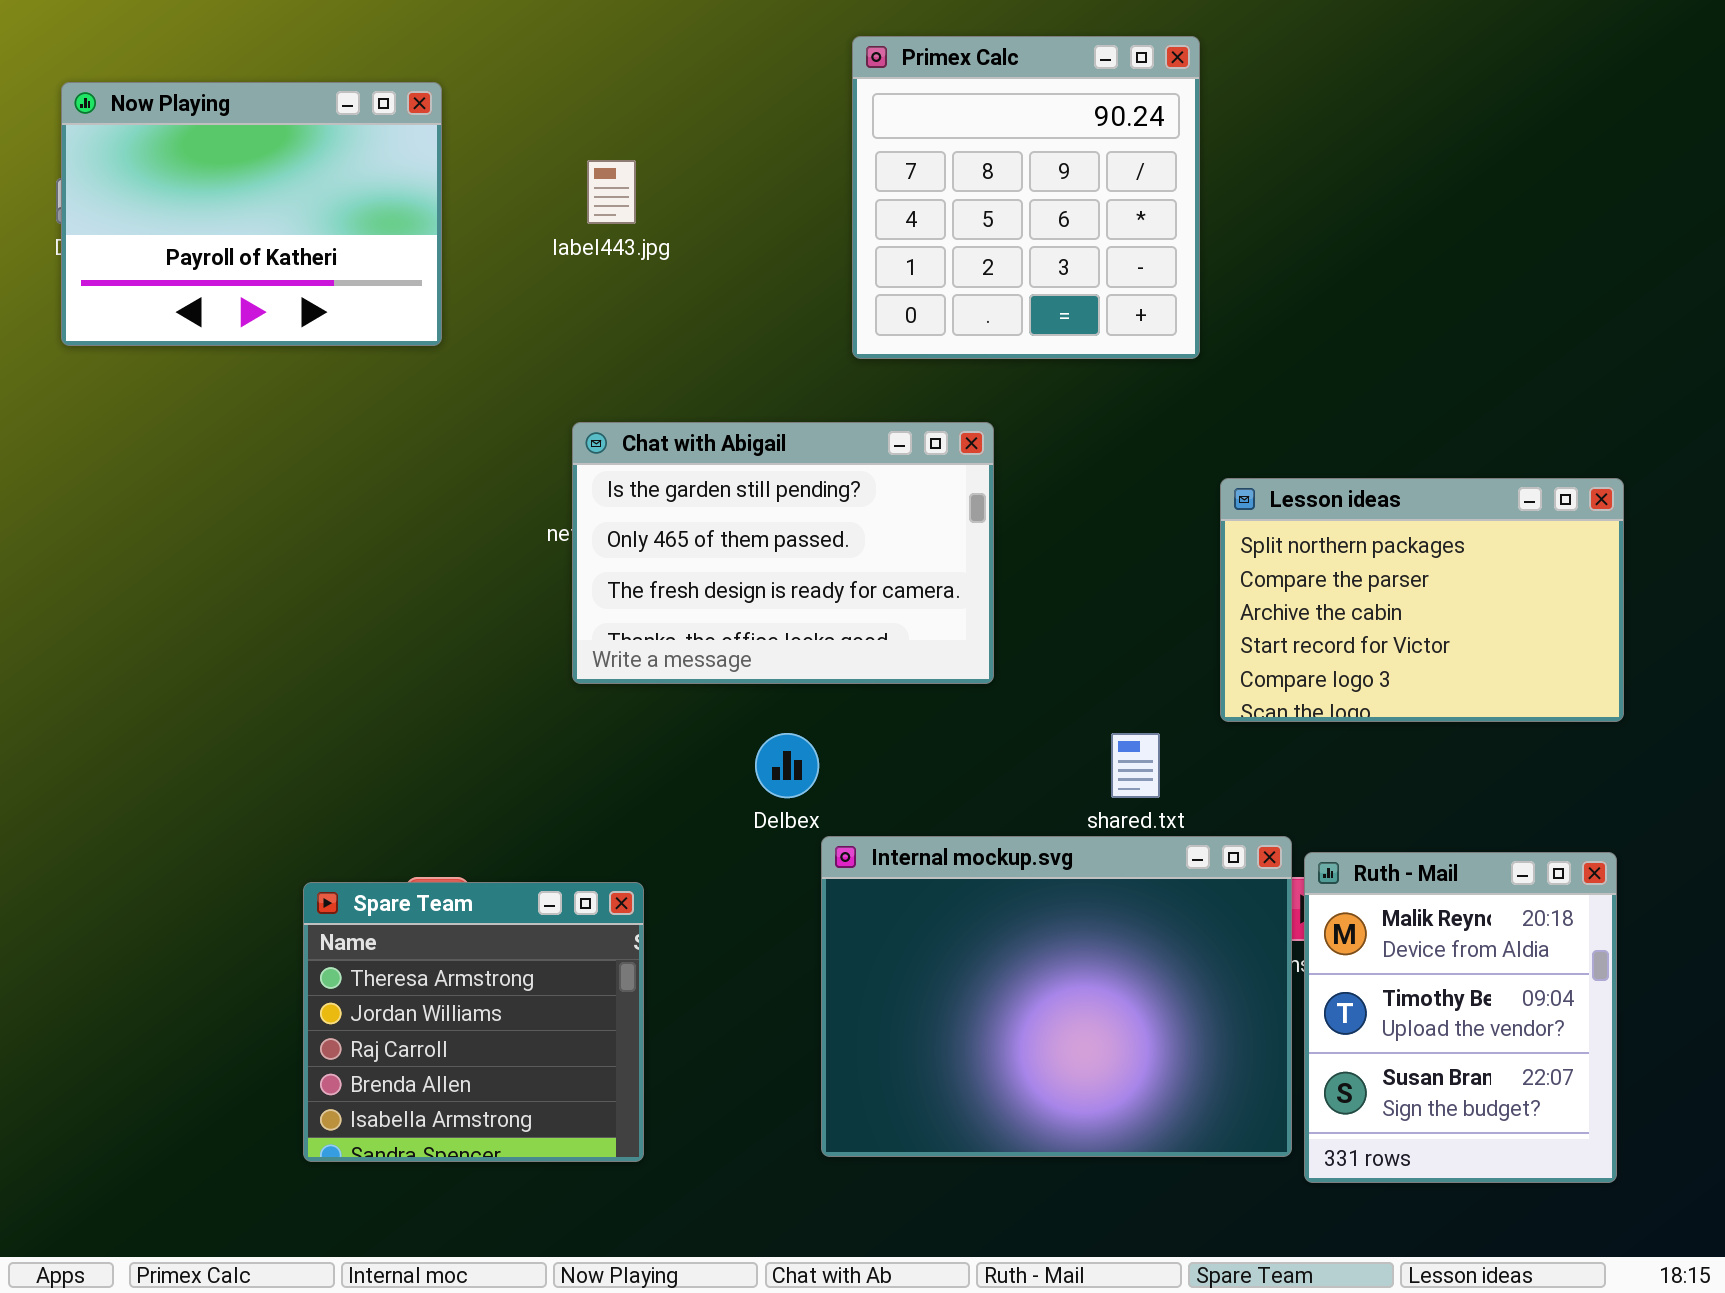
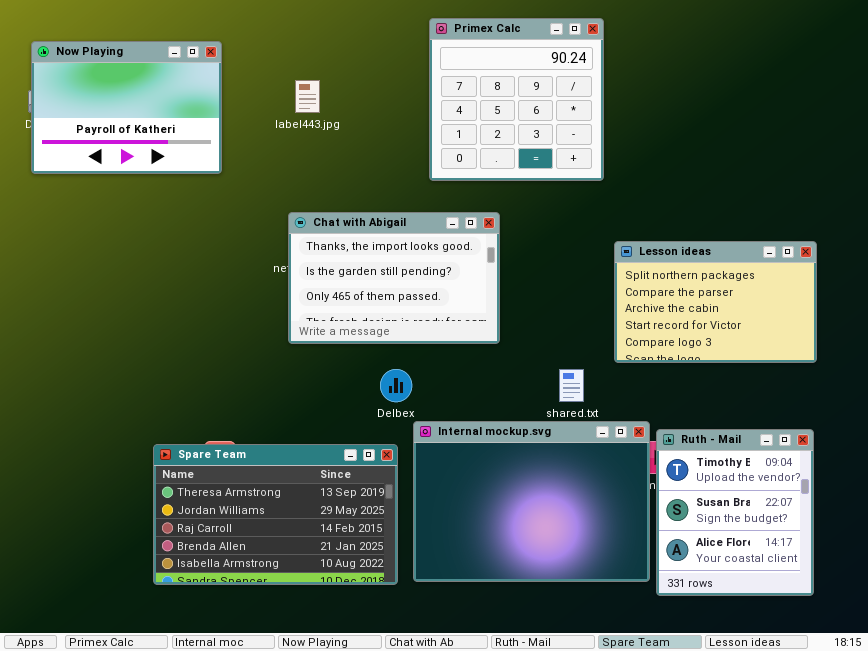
Chat with Abigail: [572,422,994,684] -> [288,212,500,344], scrolled up 1 row
Ruth - Mail: [1304,852,1617,1183] -> [656,429,814,596], scrolled down 1 row
Spare Team: [303,882,644,1162] -> [153,444,398,585], resized

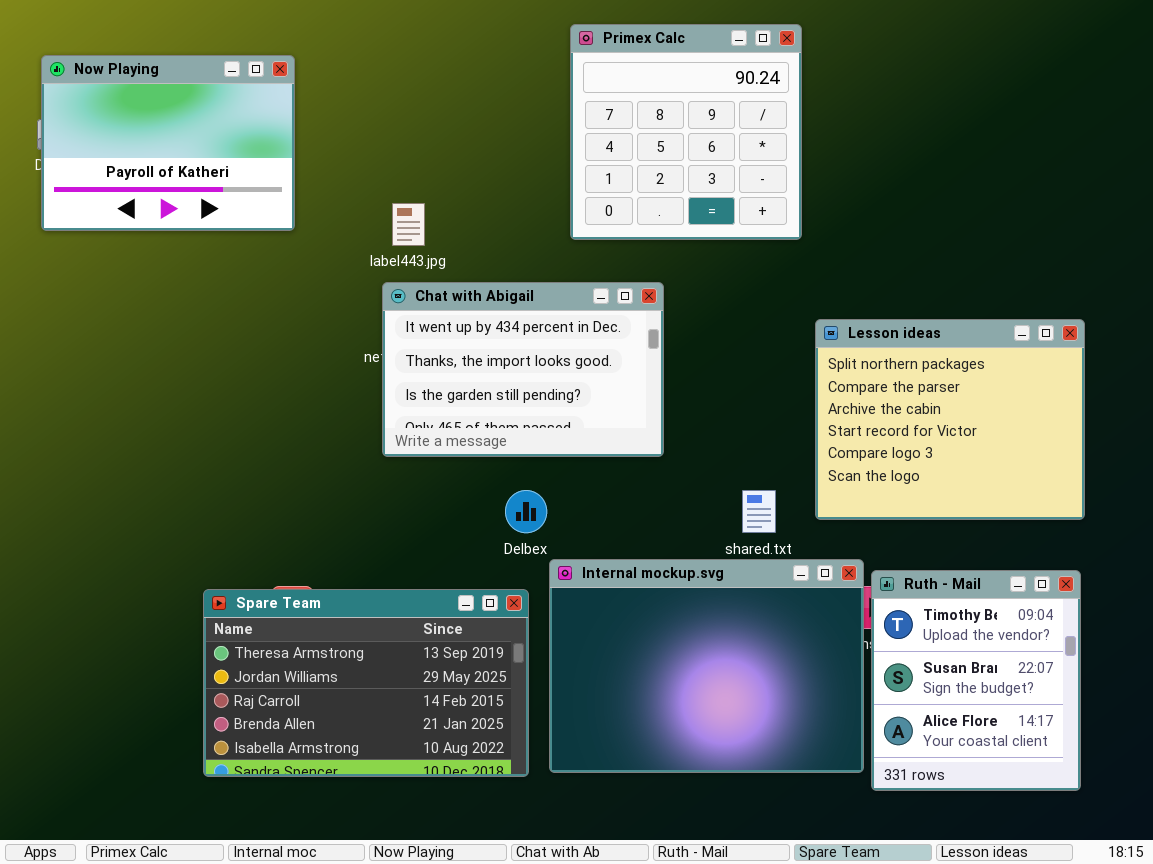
label443.jpg: [295,80,320,113] -> [392,203,425,246], moved
Chat with Abigail: [288,212,500,344] -> [382,282,664,457], scrolled up 1 row
Lesson ideas: [614,241,817,363] -> [815,319,1085,520], resized

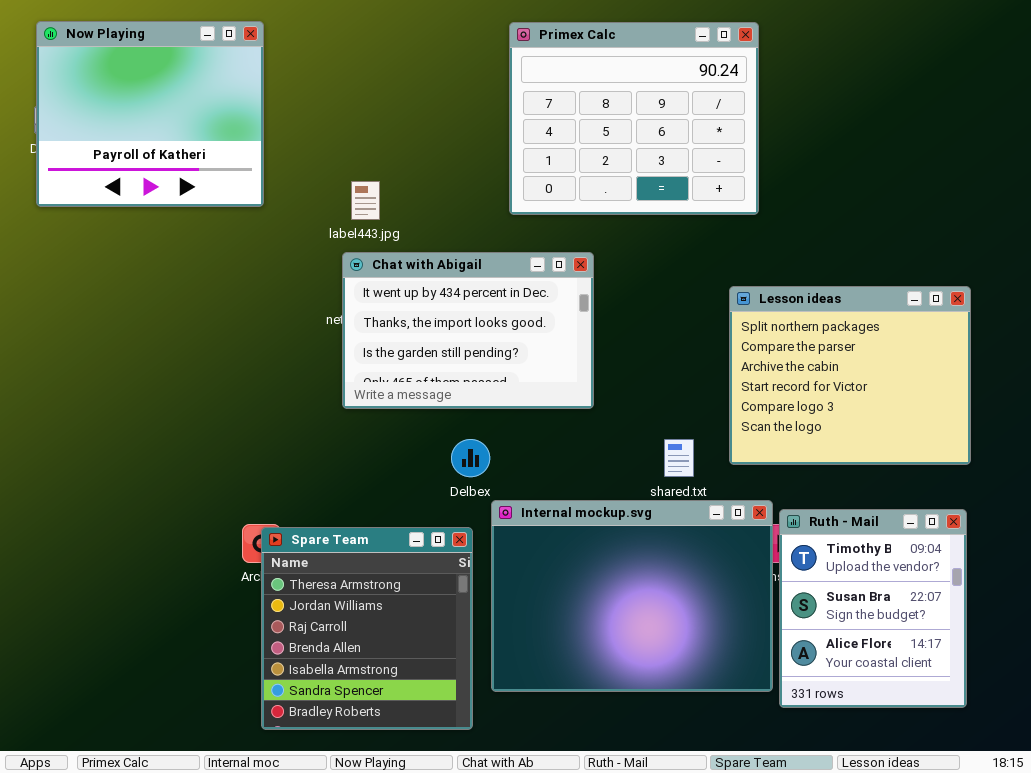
Primex Calc: [570,24,802,240] -> [509,22,759,215], resized
Now Playing: [41,55,295,231] -> [36,21,264,207], resized
Spare Team: [203,589,529,777] -> [261,527,473,730], resized

